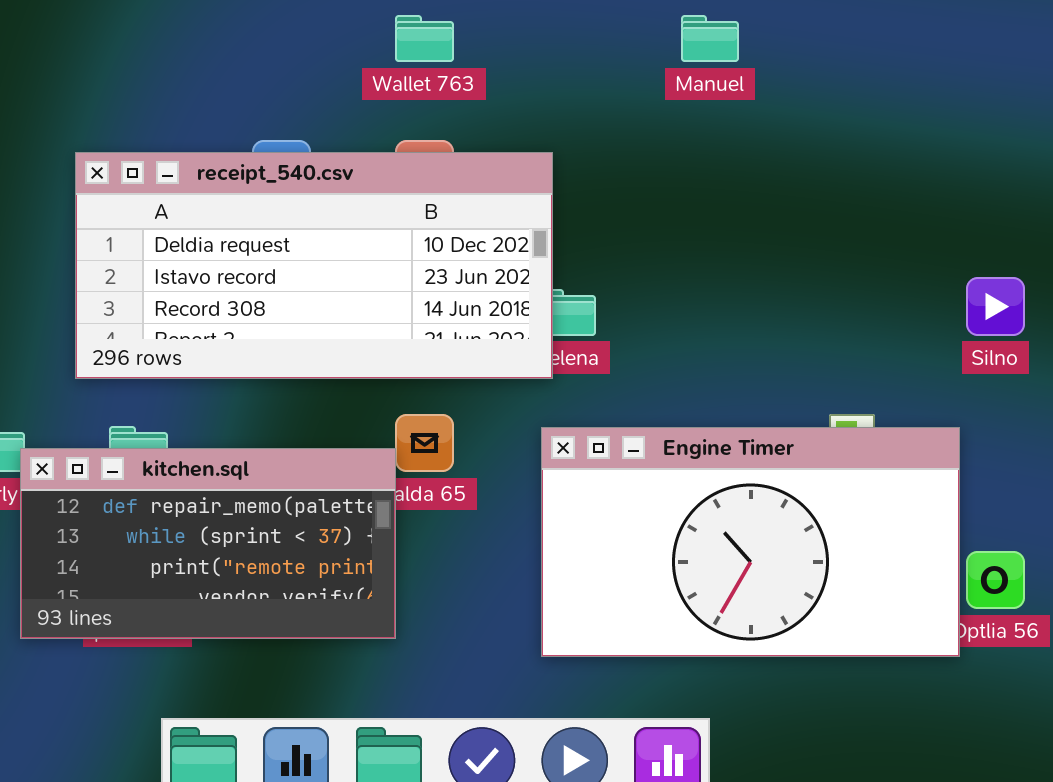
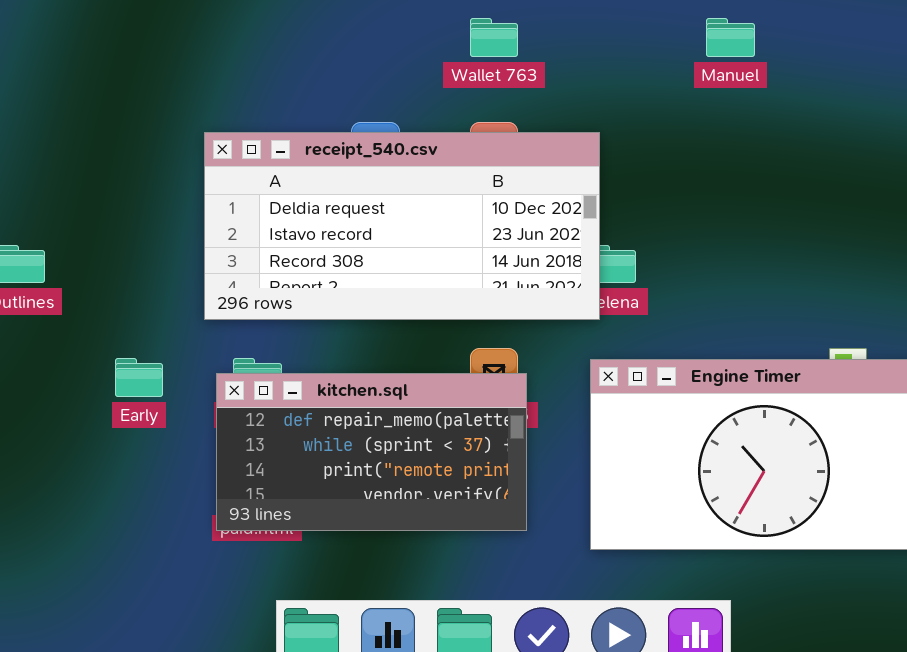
kitchen.sql: [20,448,396,639] -> [216,373,527,531], moved

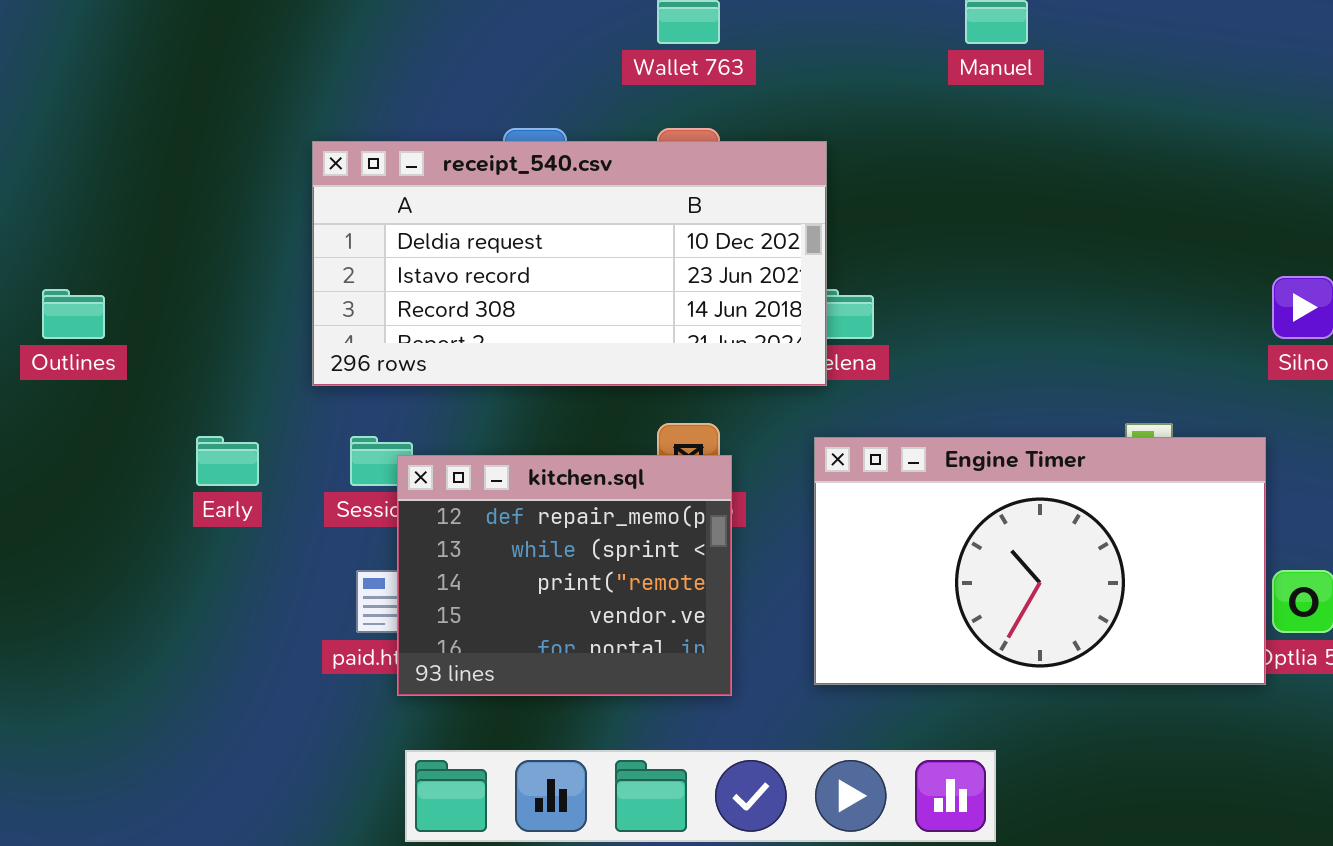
kitchen.sql: [216,373,527,531] -> [397,455,732,696], resized

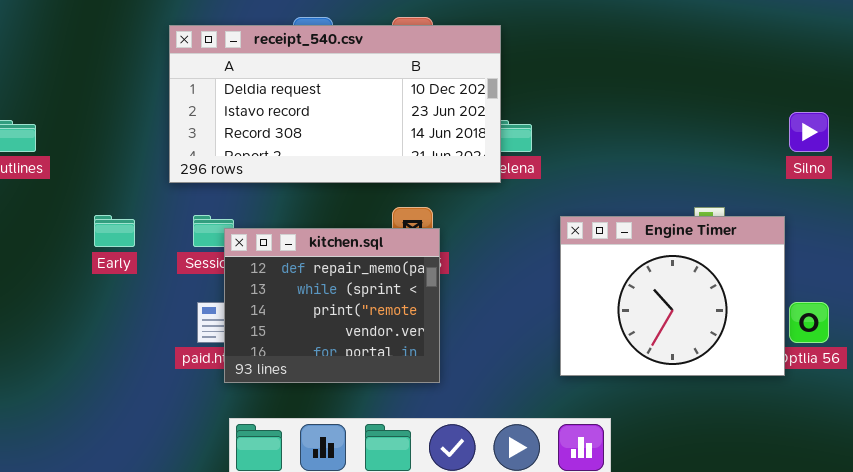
Engine Timer: [814,437,1266,685] -> [560,216,785,376], resized

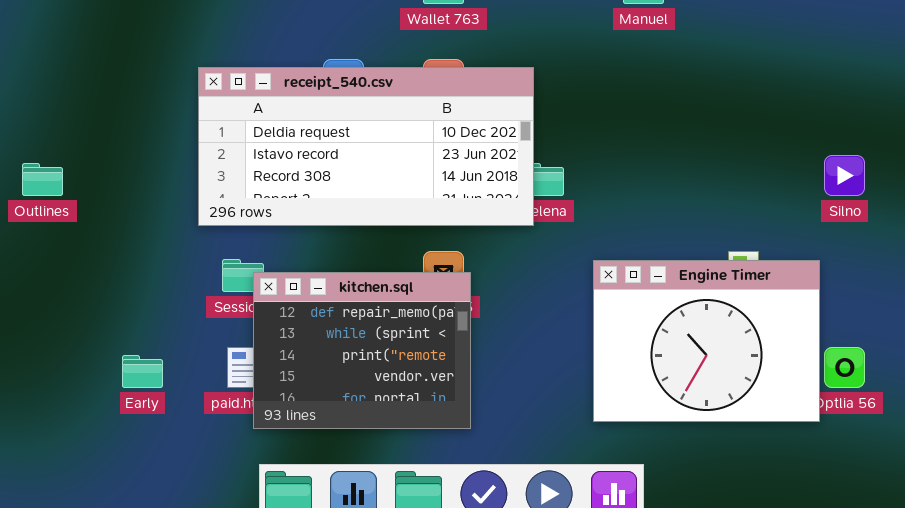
Early: [94,215,135,247] -> [122,355,163,388], moved

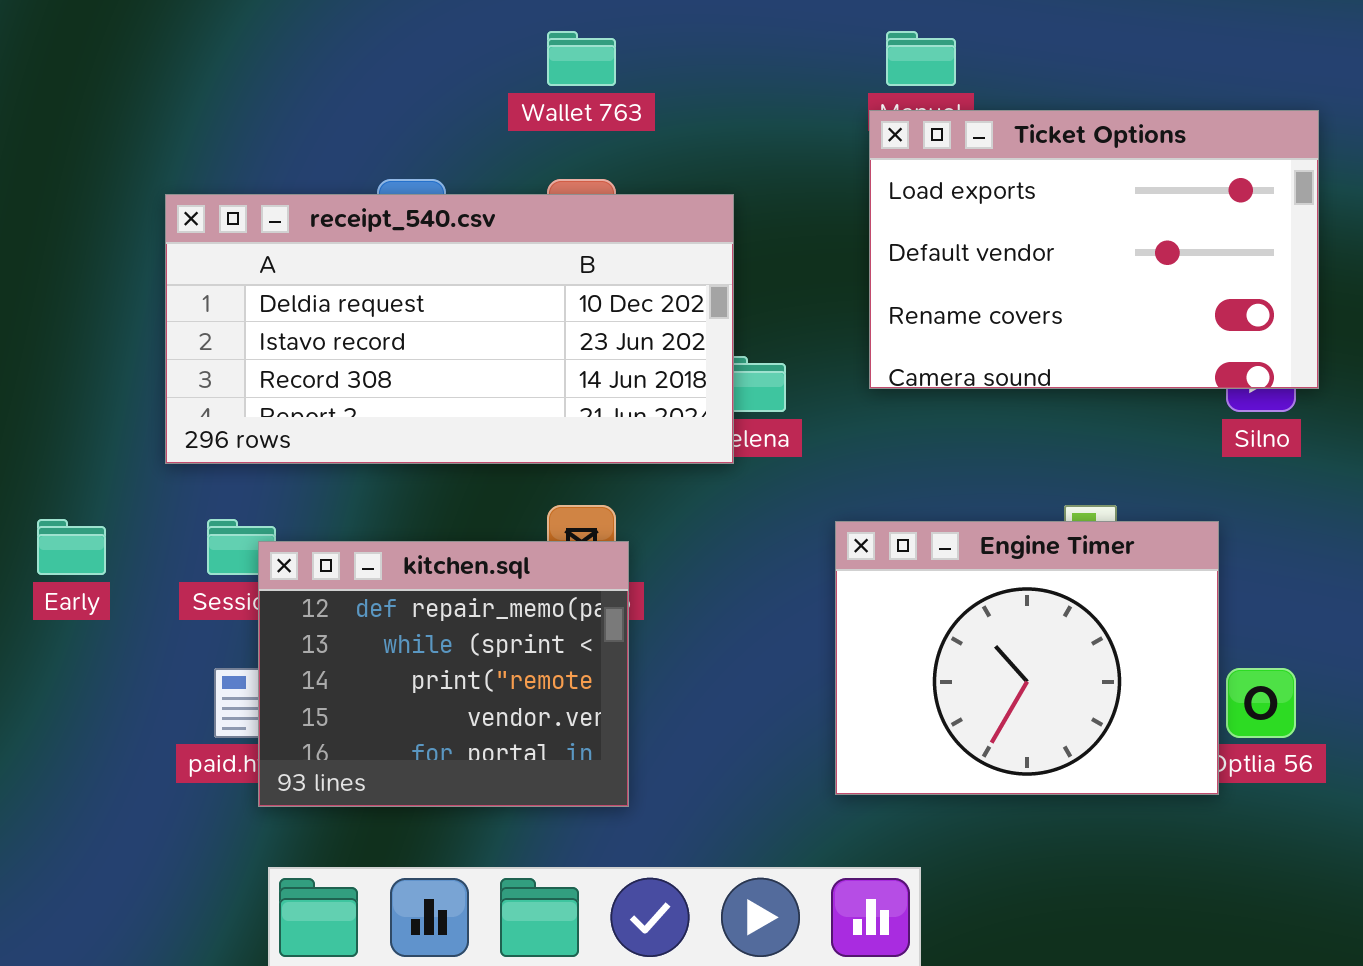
Ticket Options: none -> [869,110,1319,389], opened
Early: [122,355,163,388] -> [37,519,106,575], moved

